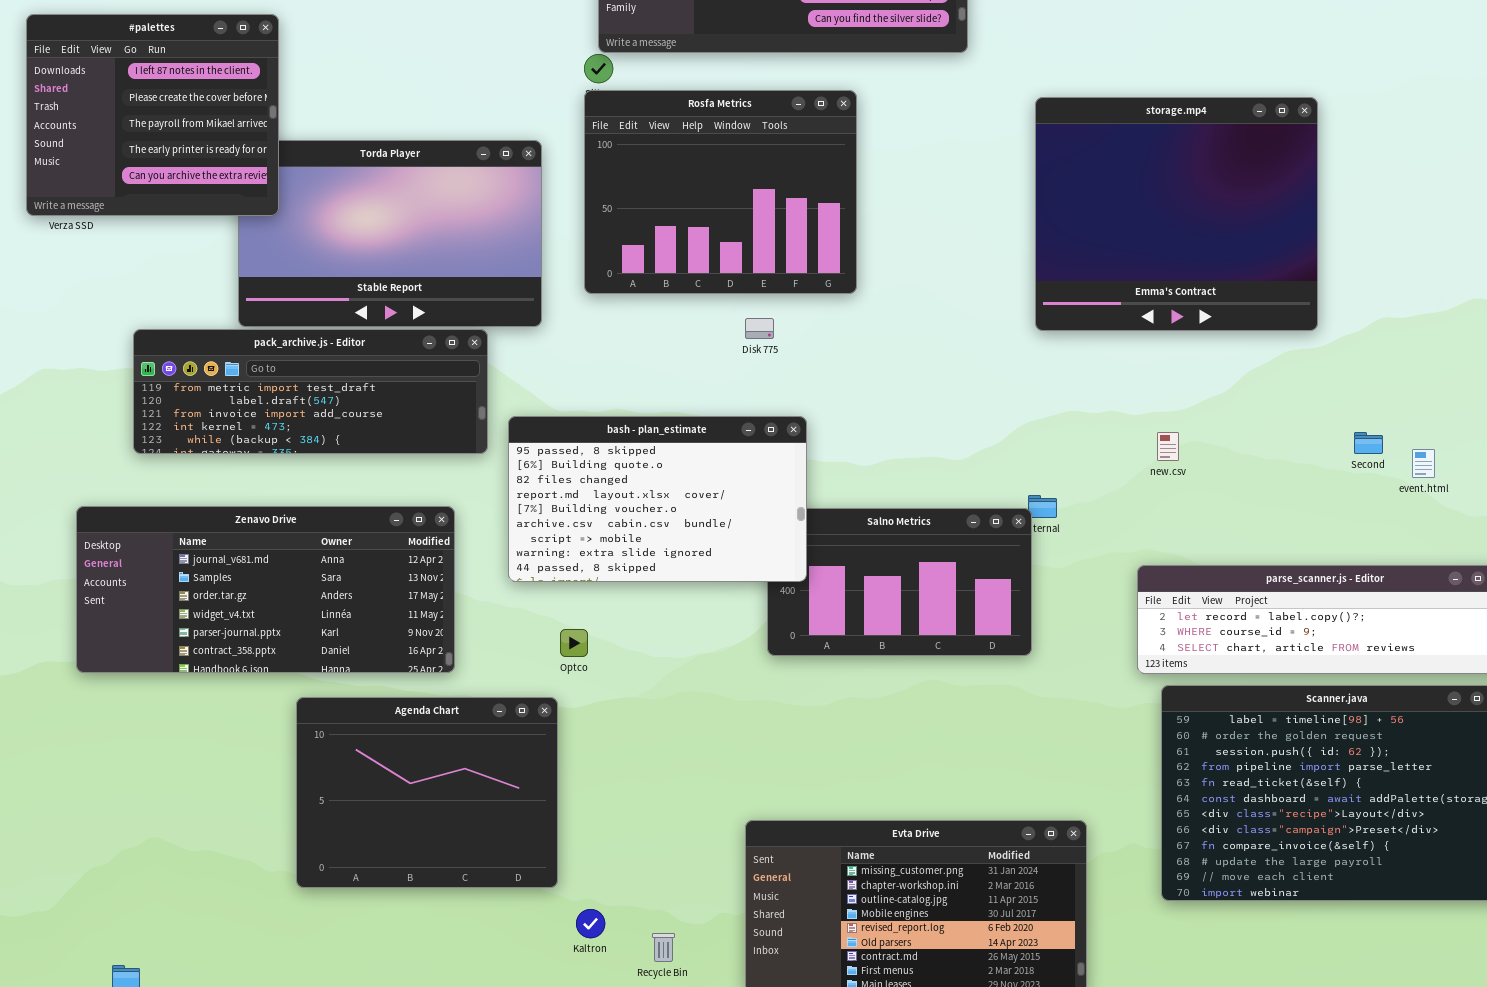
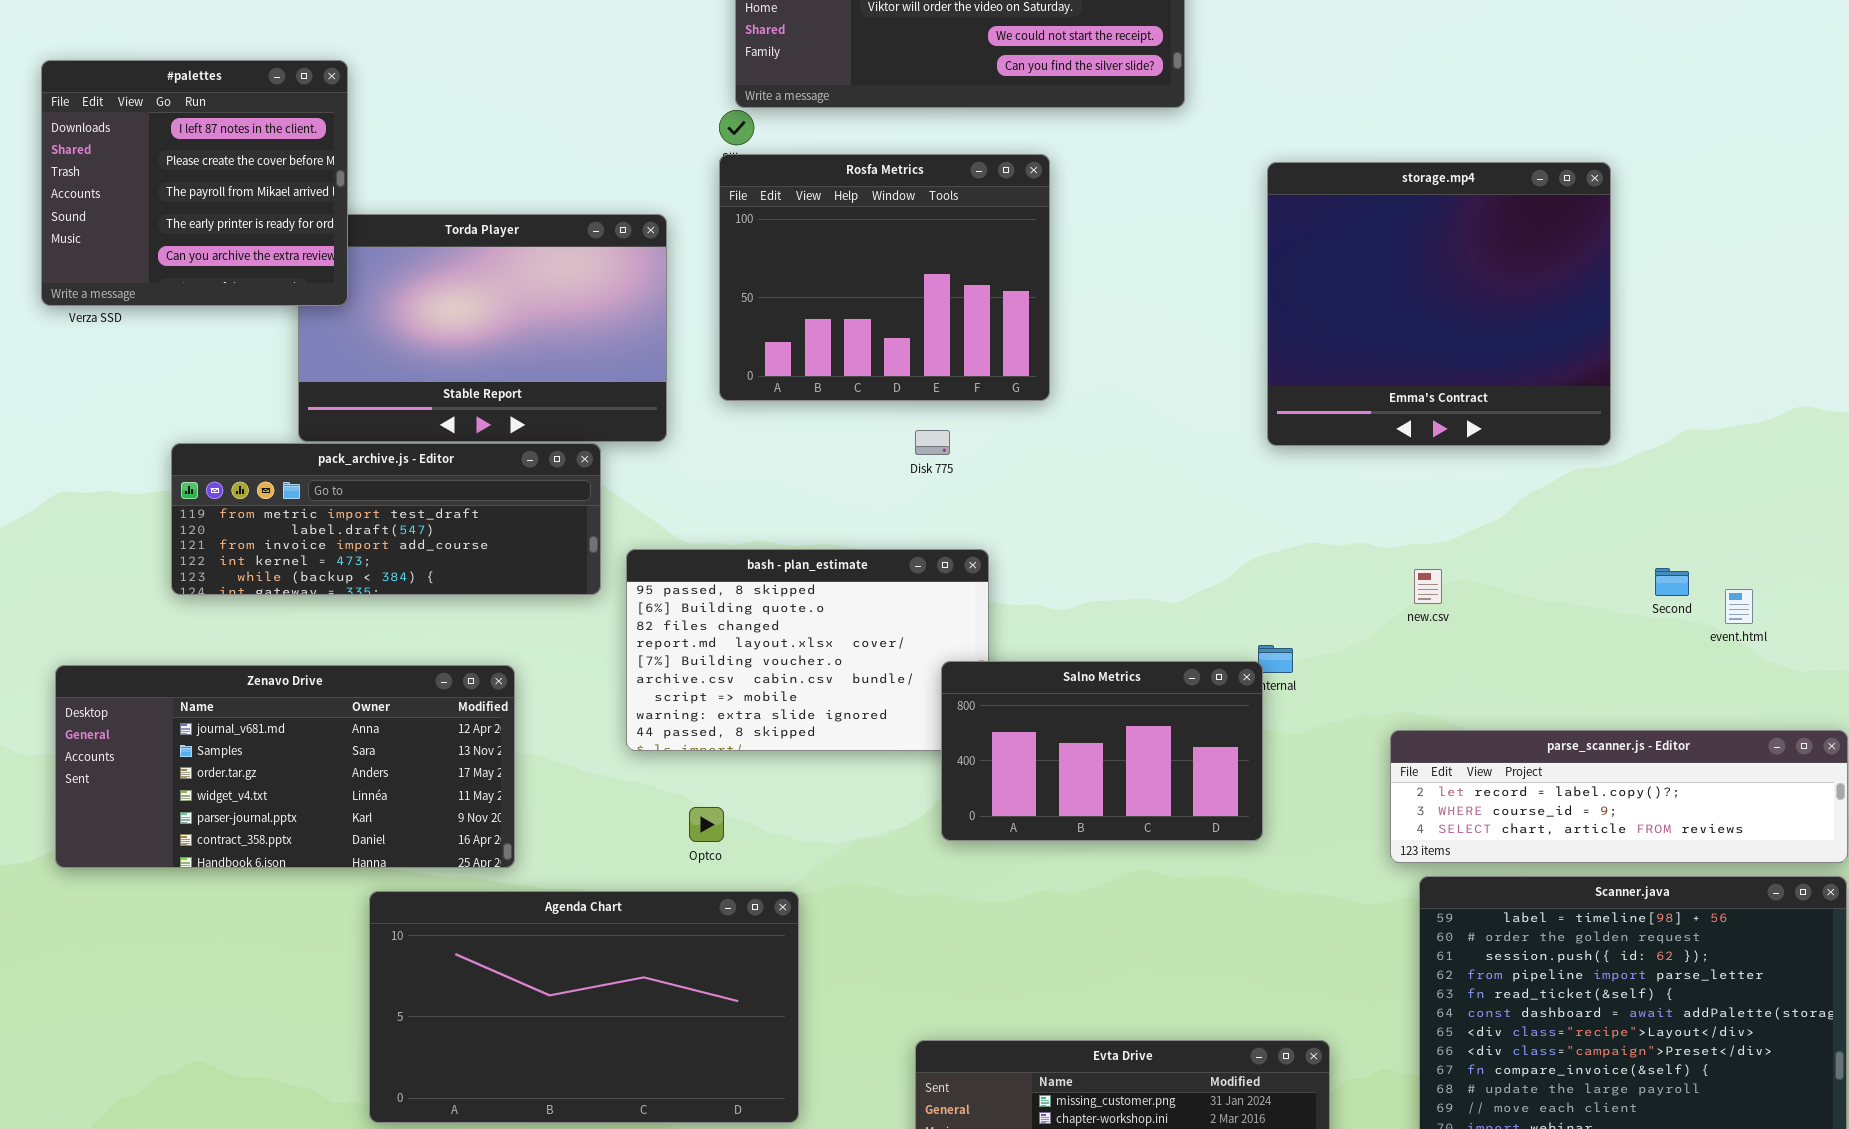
Zenavo Drive: [76,506,455,673] -> [55,665,515,868], moved
Salno Metrics: [767,508,1032,656] -> [941,661,1263,841], raised
Agenda Chart: [296,697,558,888] -> [369,891,799,1123], resized

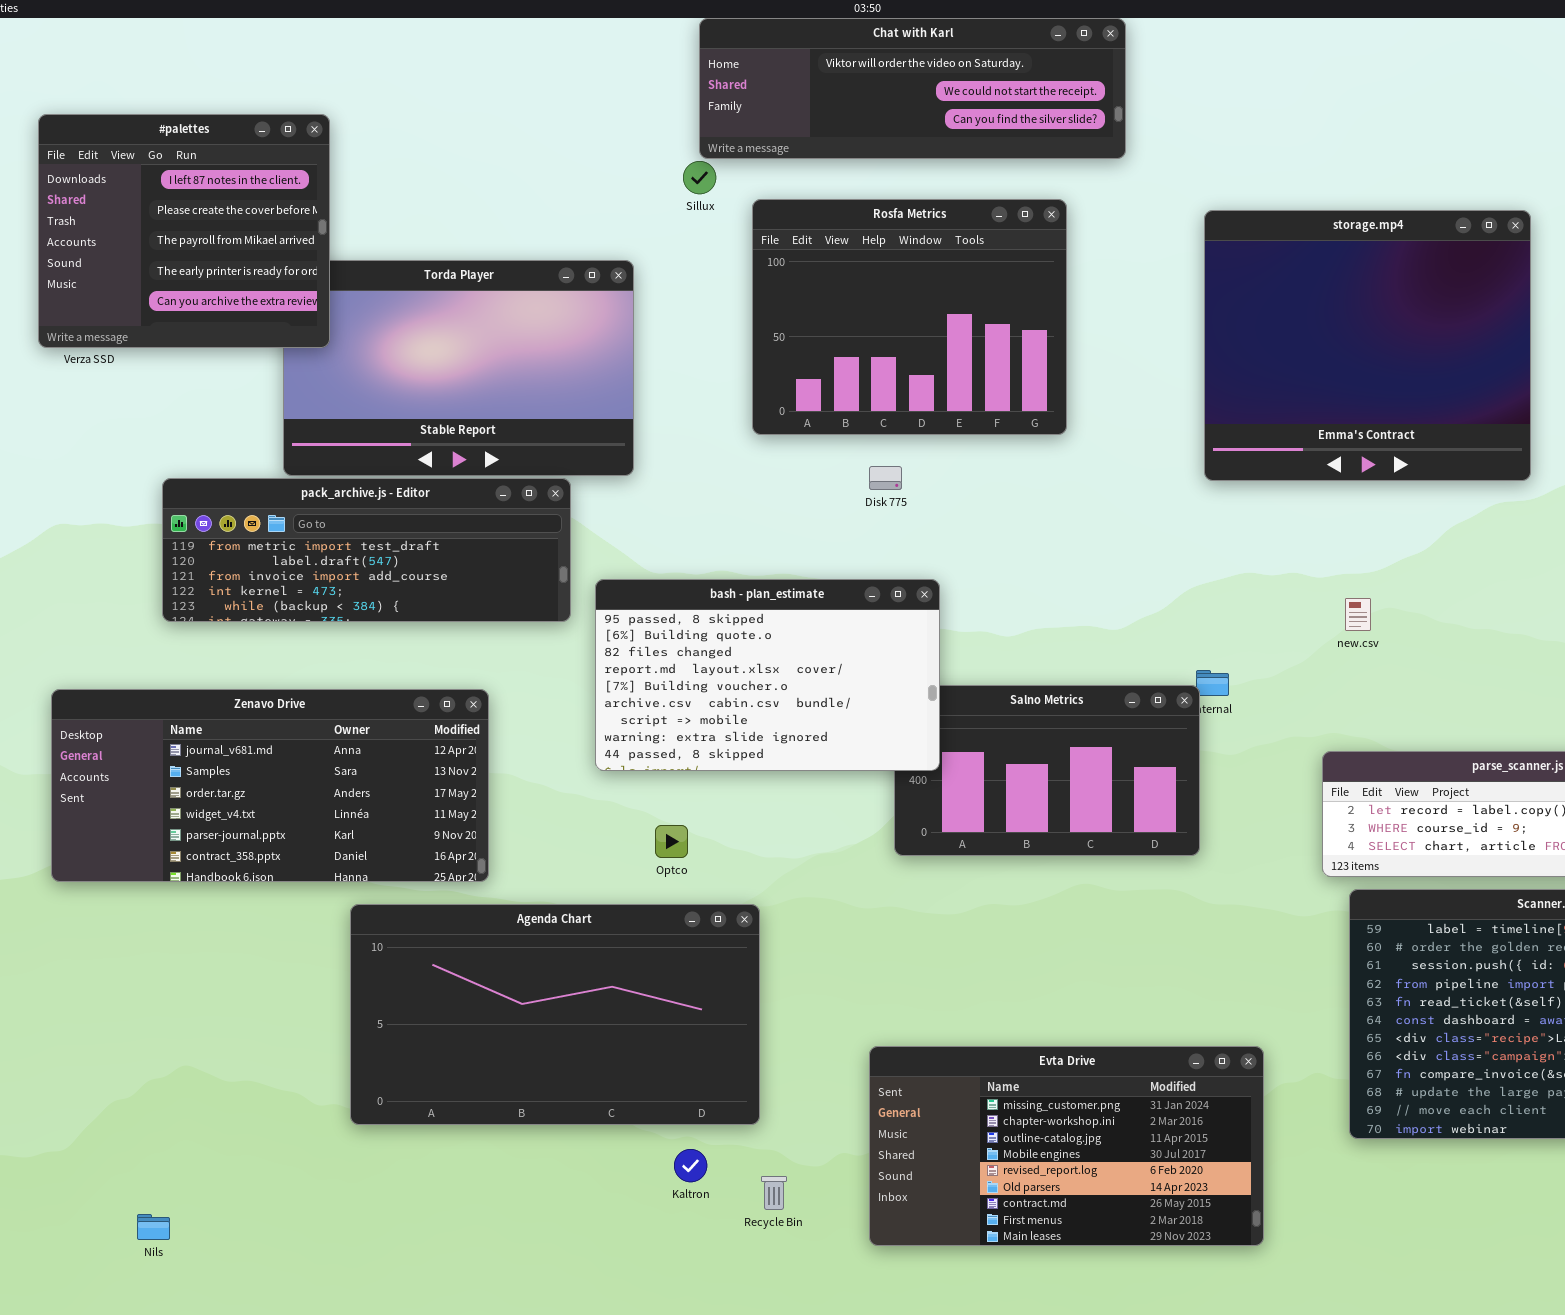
Rosfa Metrics: [719,154,1050,401] -> [752,199,1067,435], moved
bash - plan_estimate: [626,549,989,751] -> [595,579,940,771], raised

